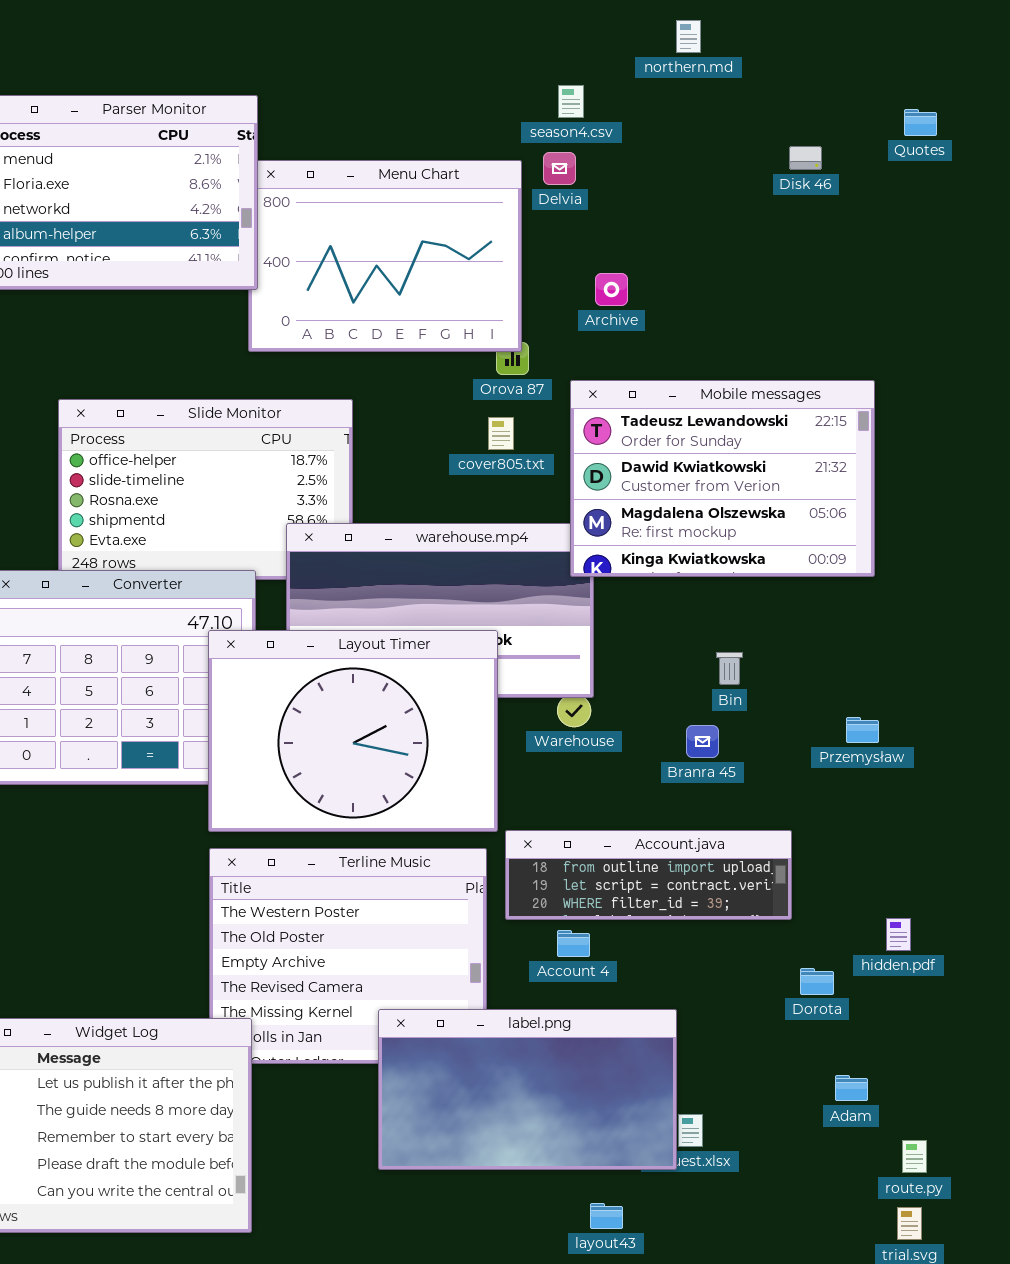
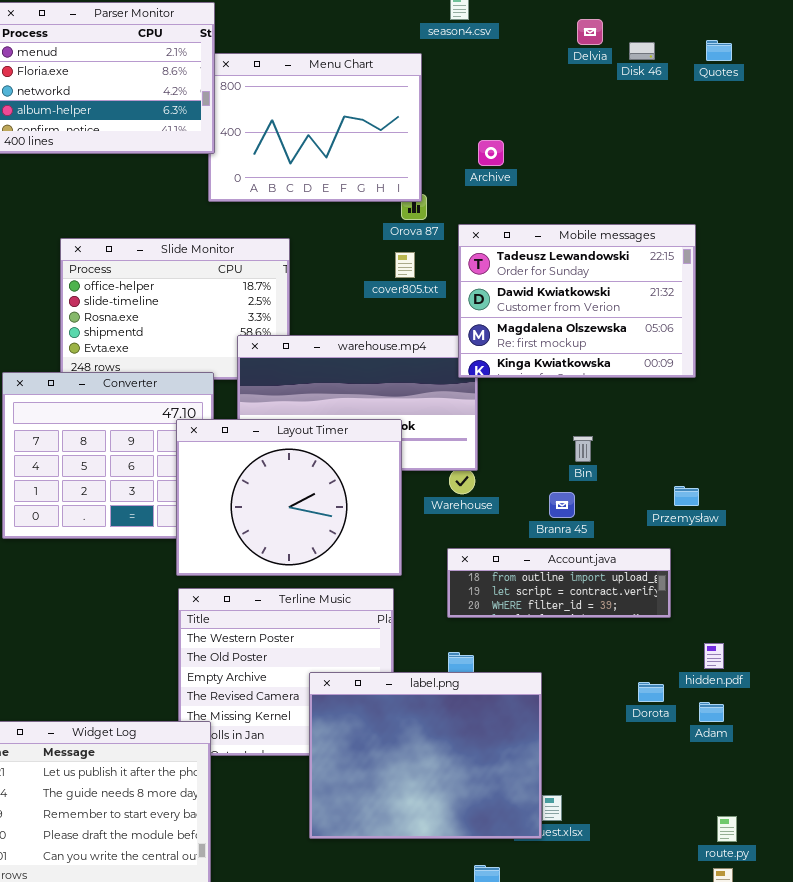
Quotes: [904,109,937,136] -> [706,40,732,61], moved
Delvia: [543,152,576,185] -> [577,19,603,45], moved
Account.java: [505,830,792,920] -> [447,548,671,618], moved
label.png: [378,1009,677,1170] -> [309,672,542,839], resized
Adam: [835,1075,868,1101] -> [699,702,724,722], moved

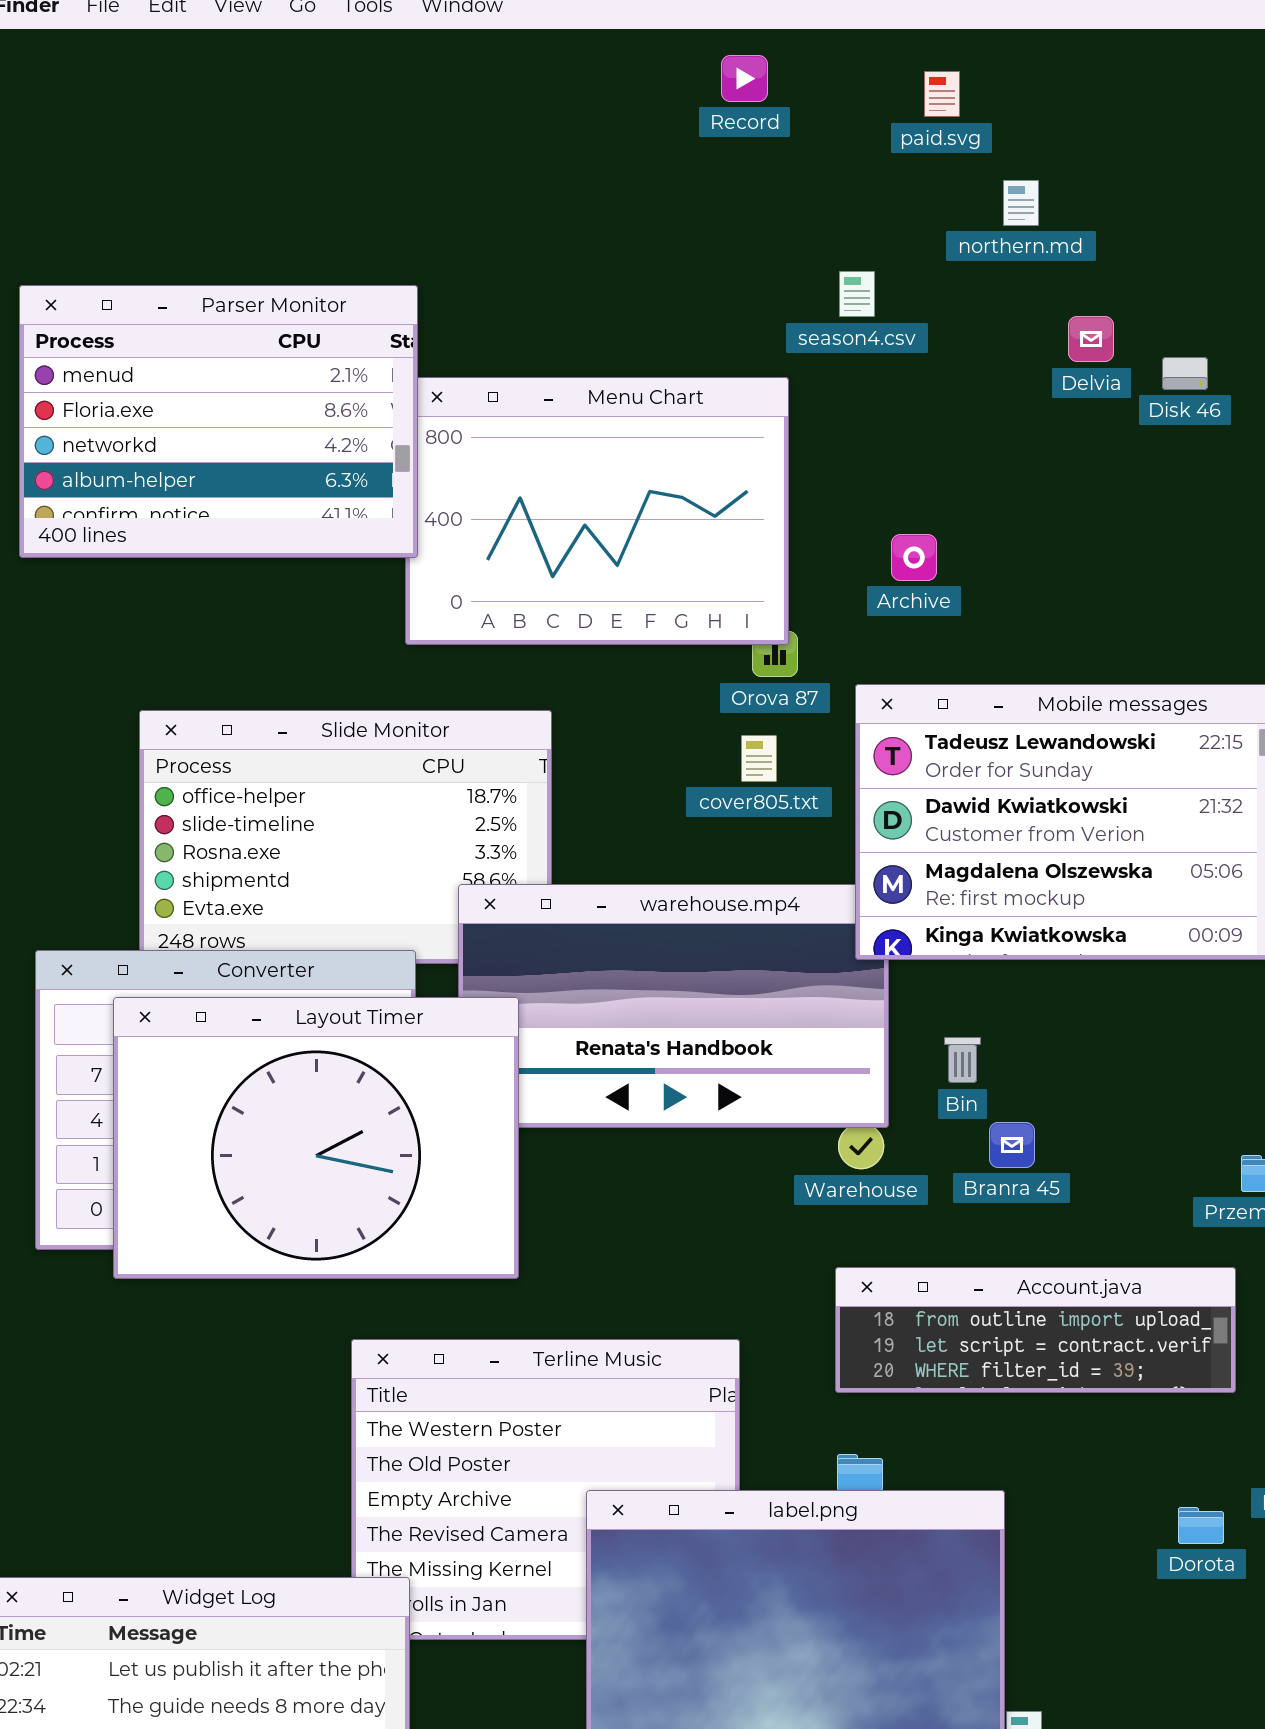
Layout Timer: [176,419,402,576] -> [113,997,519,1279], moved
Bin: [573,436,593,462] -> [944,1037,981,1083], moved
Branra 45: [549,492,575,518] -> [989,1122,1035,1168], moved

